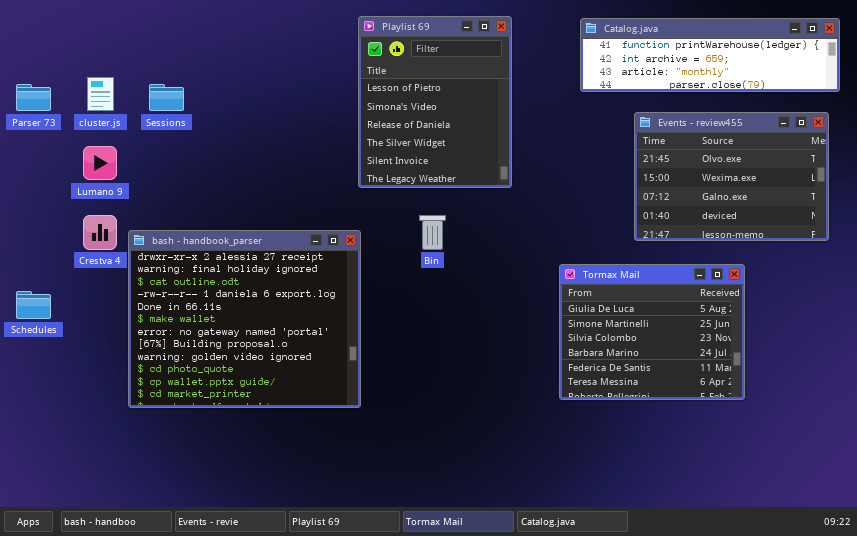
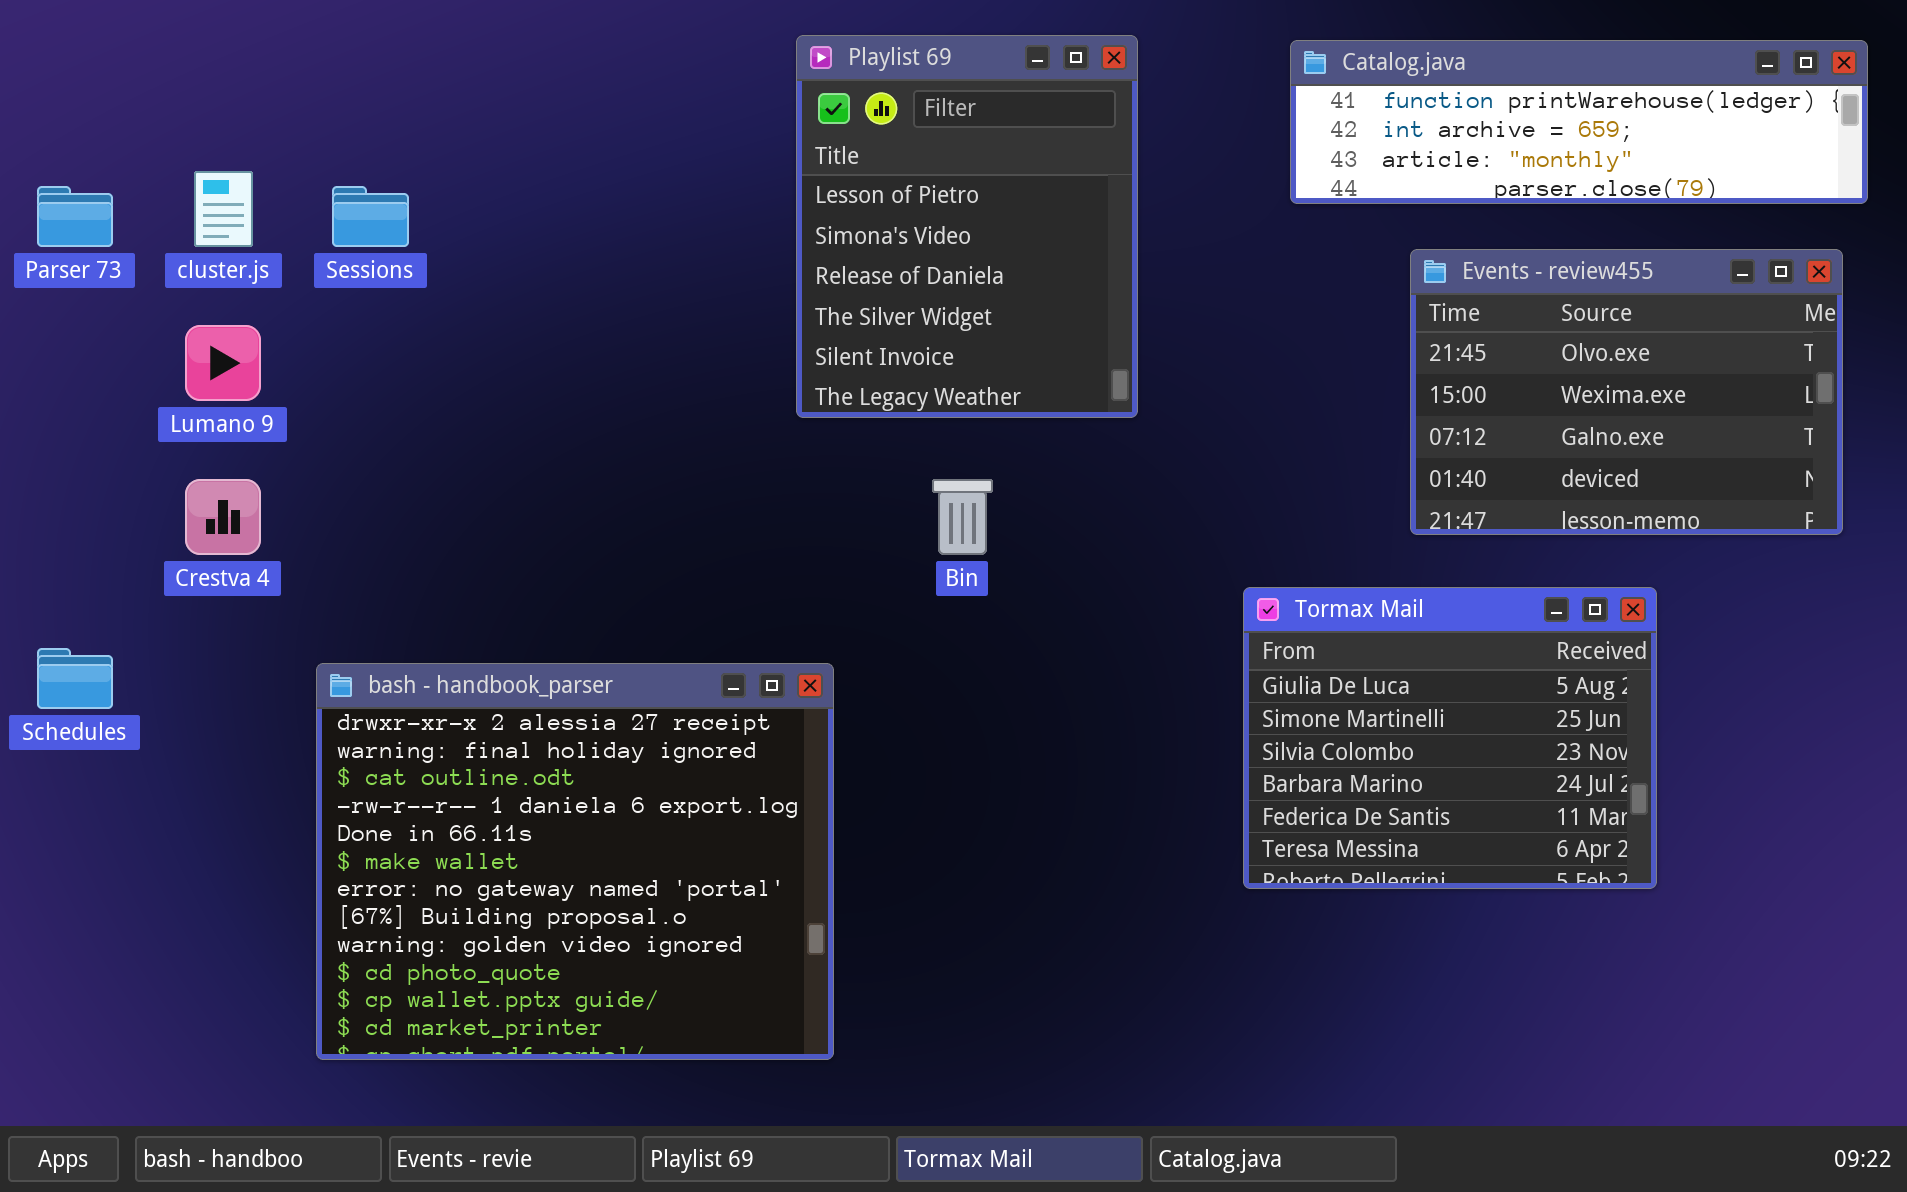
bash - handbook_parser: [128,230,361,408] -> [316,663,834,1060], moved

